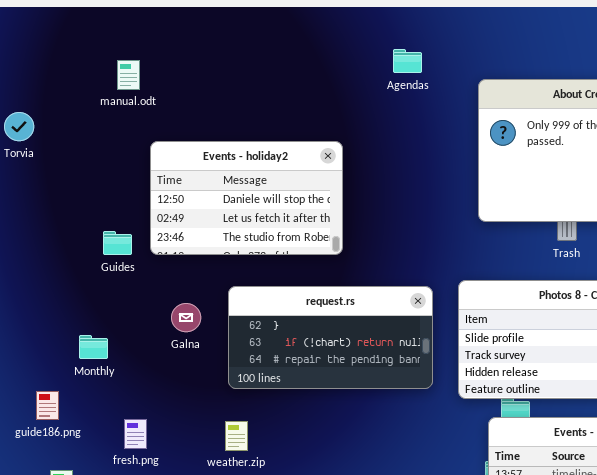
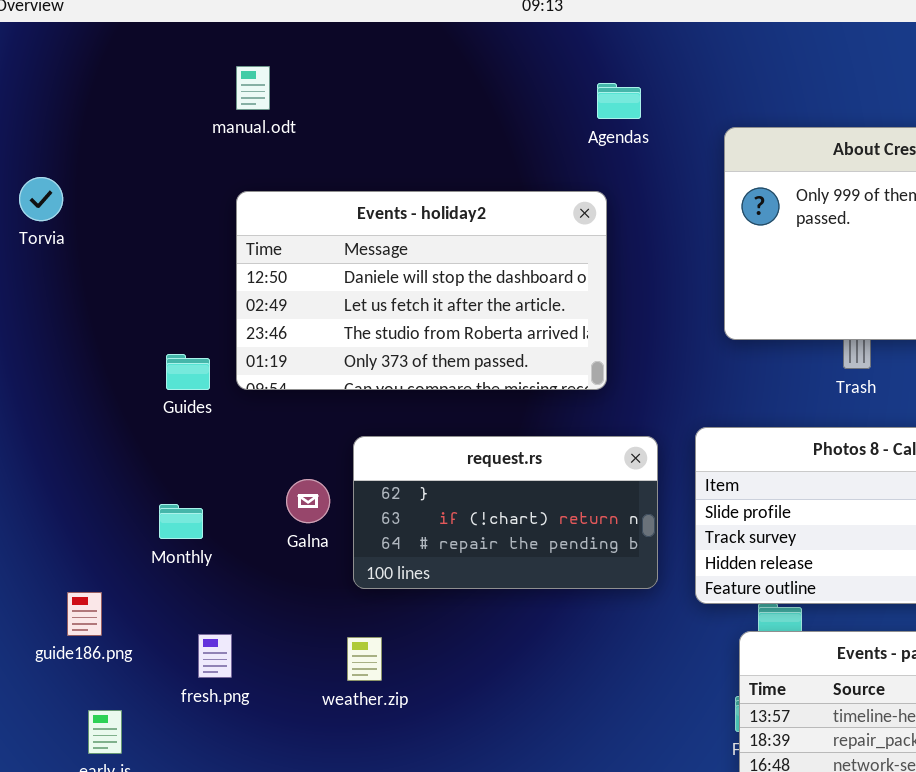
manual.odt: [117,60,140,90] -> [236,66,270,110], moved
Events - holiday2: [150,141,343,255] -> [236,191,607,390], resized
Galna: [171,303,201,332] -> [286,479,330,523], moved
Monthly: [79,335,108,359] -> [159,504,203,539], moved

